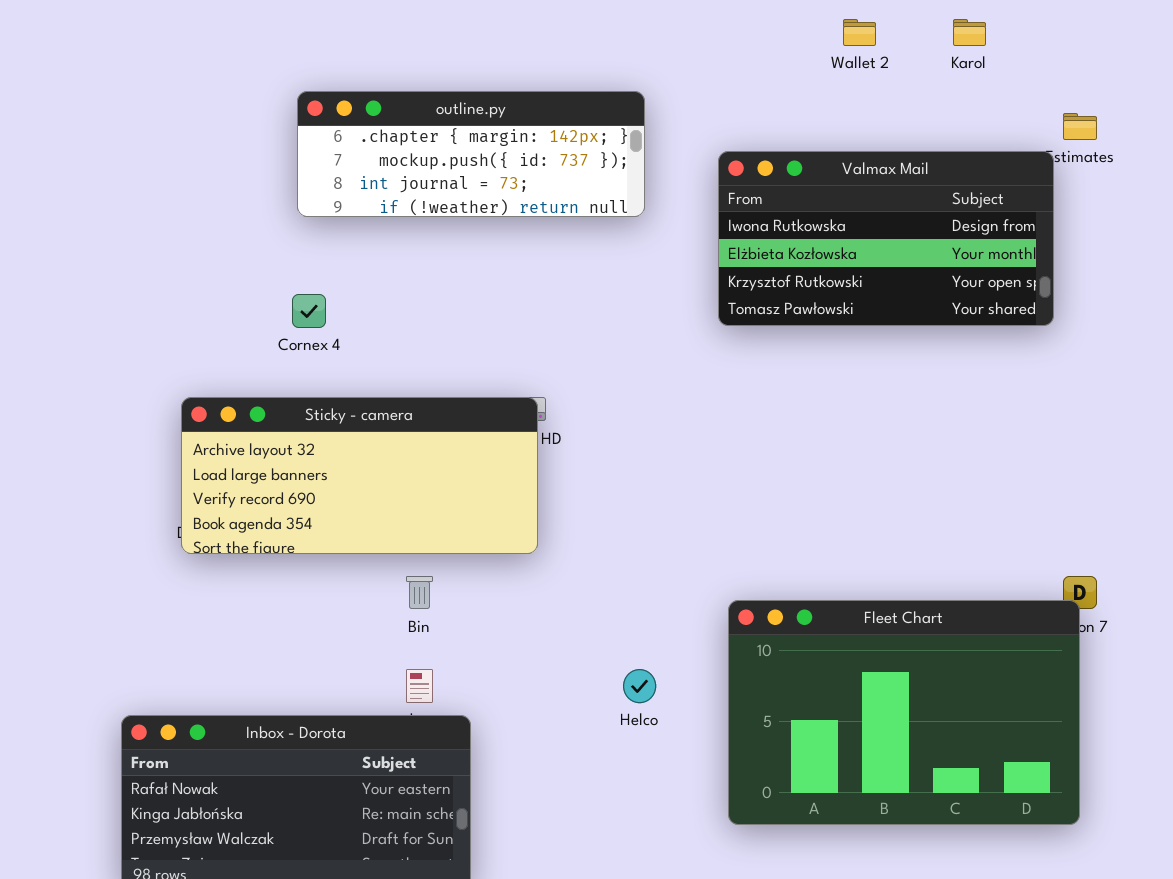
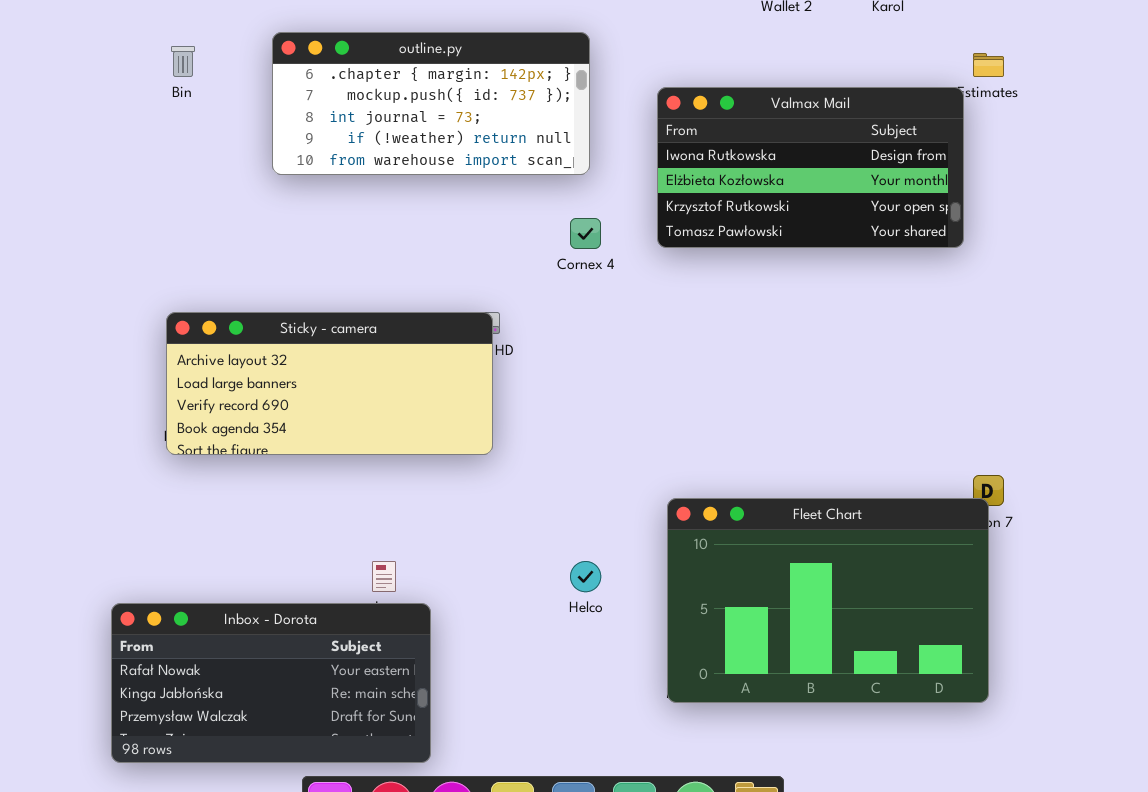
outline.py: [297,91,645,217] -> [272,32,590,175], resized
Cornex 4: [292,294,326,328] -> [570,218,601,249], moved
Bin: [406,576,433,609] -> [171,46,195,77], moved

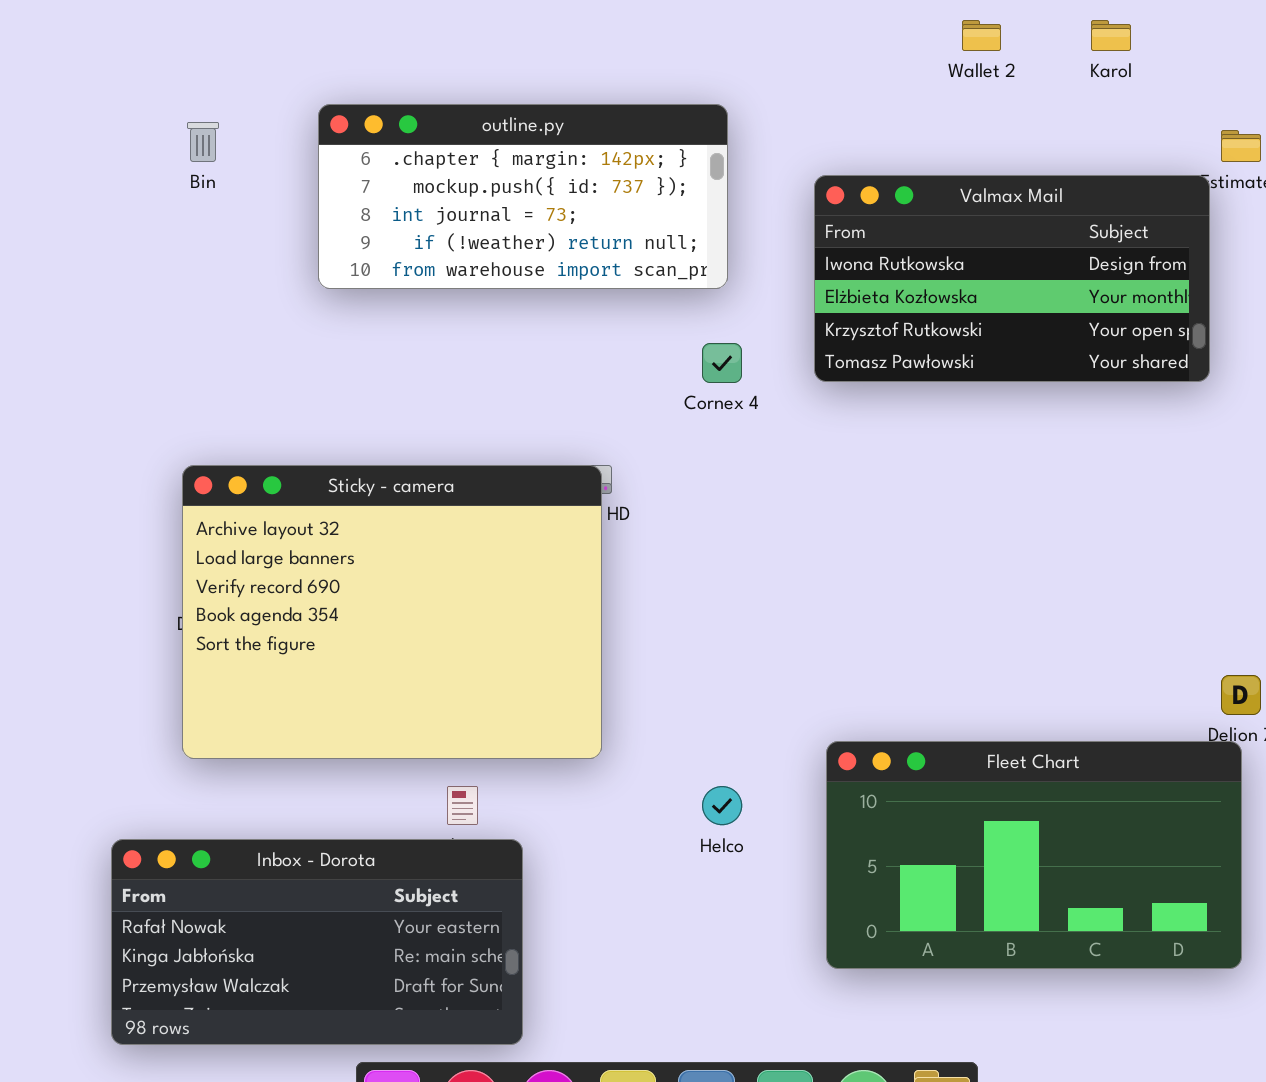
Sticky - camera: [166,312,493,455] -> [182,465,602,759], resized
Fleet Chart: [667,498,989,703] -> [826,741,1242,969], resized

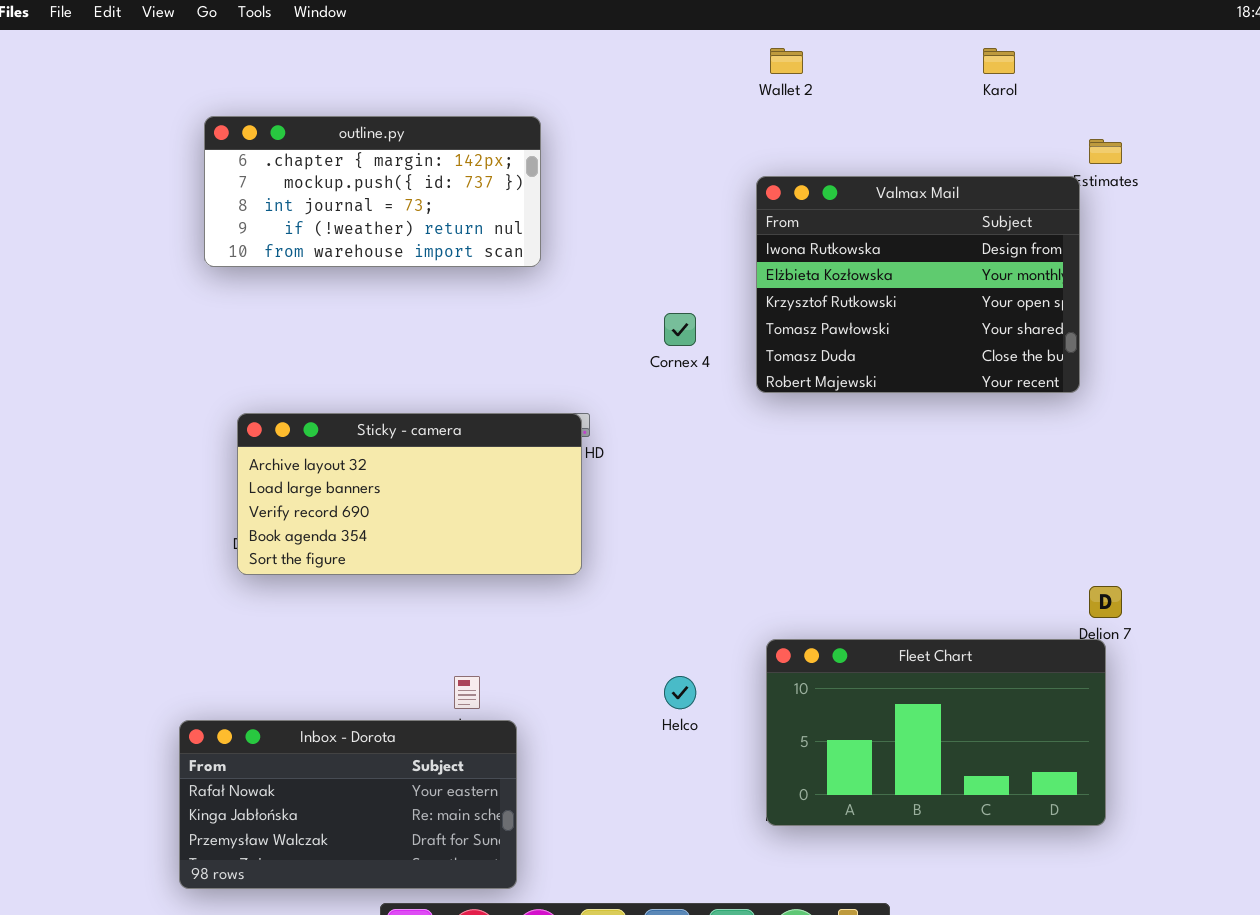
Wallet 2: [962,20,1001,51] -> [770,48,803,74], moved
outline.py: [318,104,728,289] -> [204,116,541,267], moved
Valmax Mail: [814,175,1210,382] -> [756,176,1080,393], resized
Sticky - camera: [182,465,602,759] -> [237,413,582,575], resized

